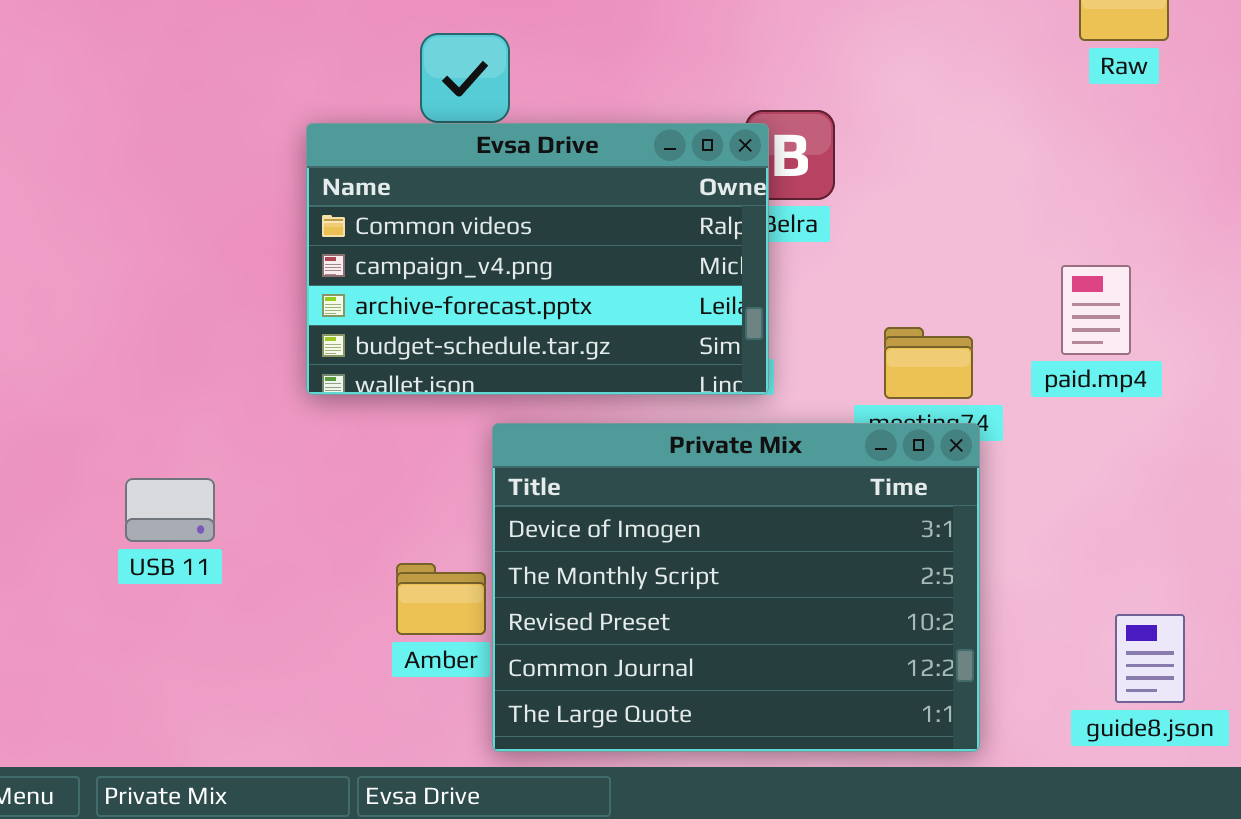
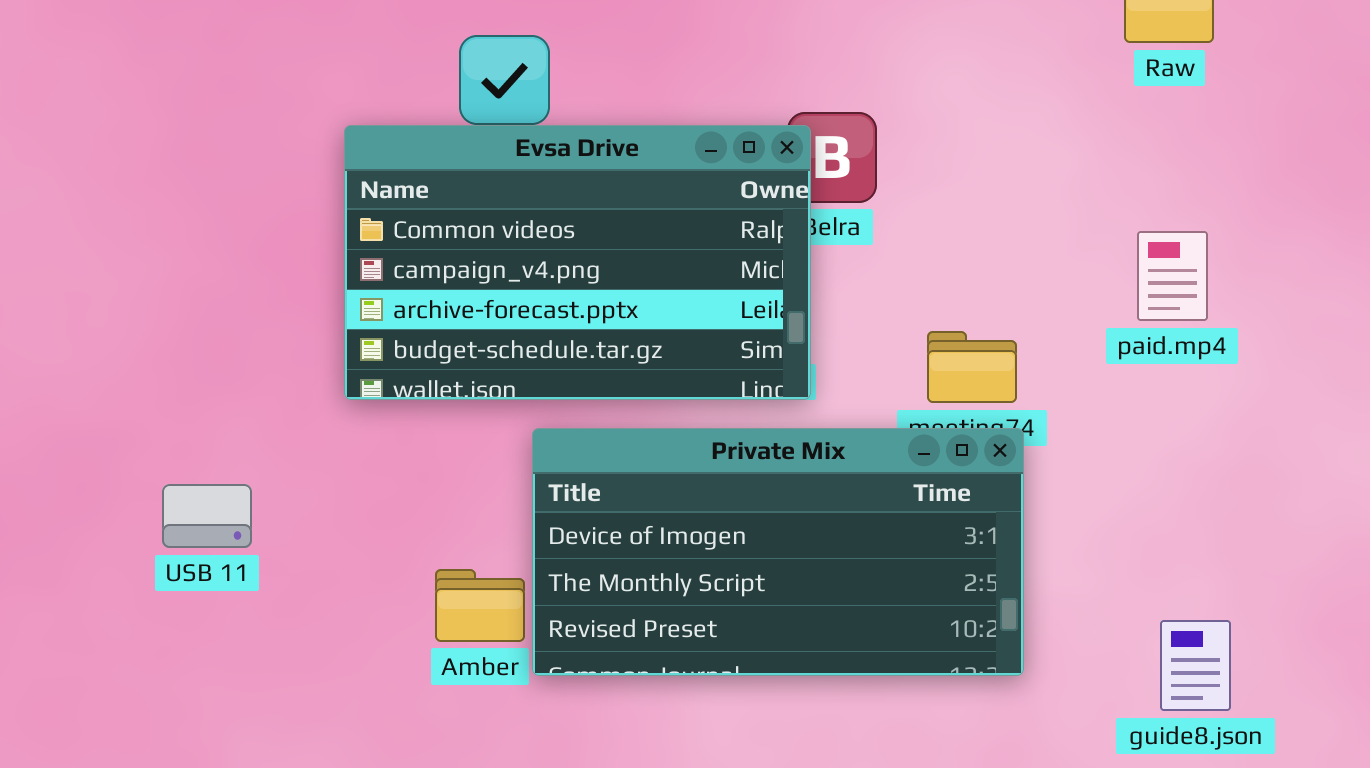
paid.mp4: [1061,265,1131,355] -> [1137,231,1208,321], moved
Private Mix: [492,423,980,752] -> [532,428,1024,676], resized

